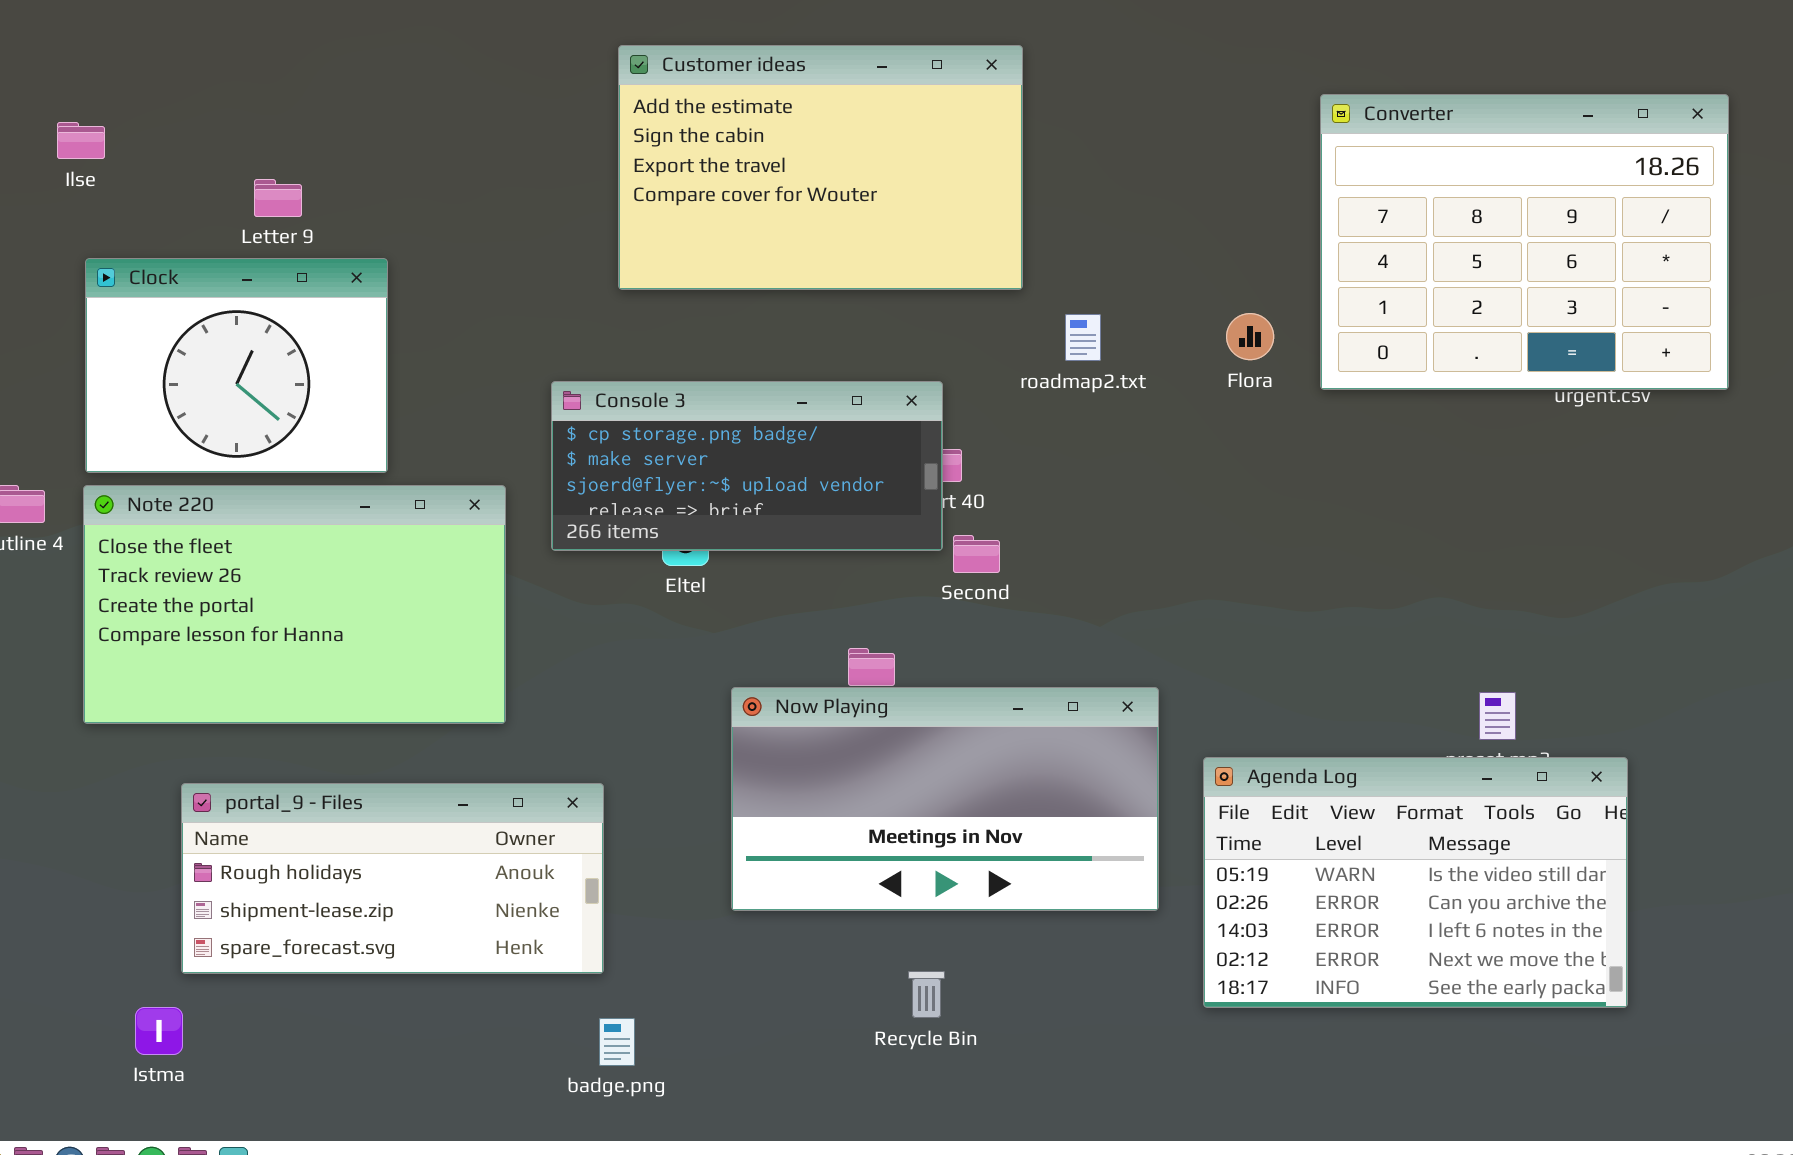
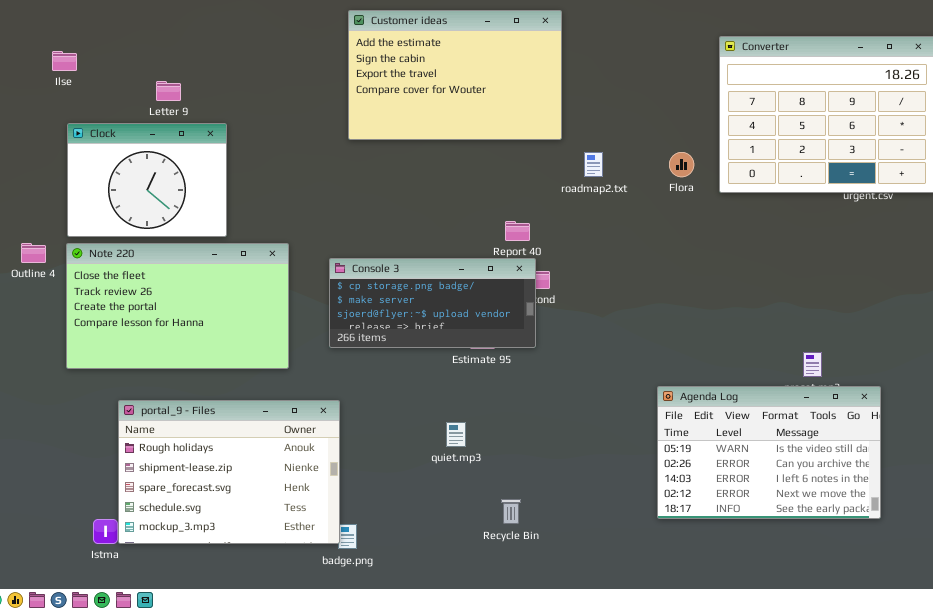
Console 3: [551,381,943,551] -> [329,258,536,348], moved
Now Playing: [731,687,1159,911] -> none, closed
portal_9 - Files: [181,783,604,974] -> [118,400,340,544], resized

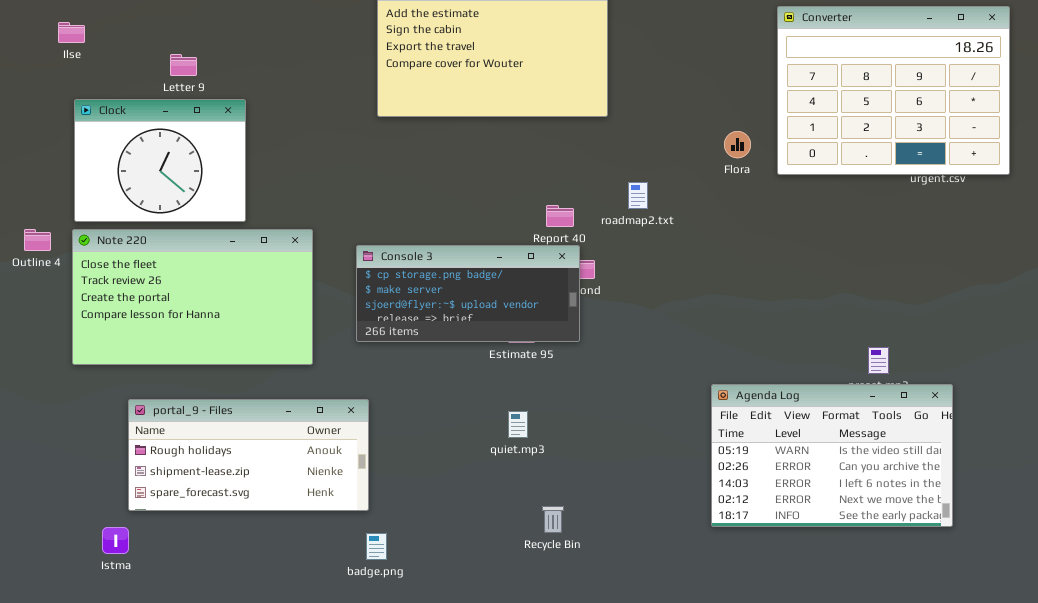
roadmap2.txt: [584,152,603,177] -> [628,182,648,209], moved
portal_9 - Files: [118,400,340,544] -> [128,399,369,511], resized
quiet.mp3: [446,422,466,447] -> [508,411,528,438], moved

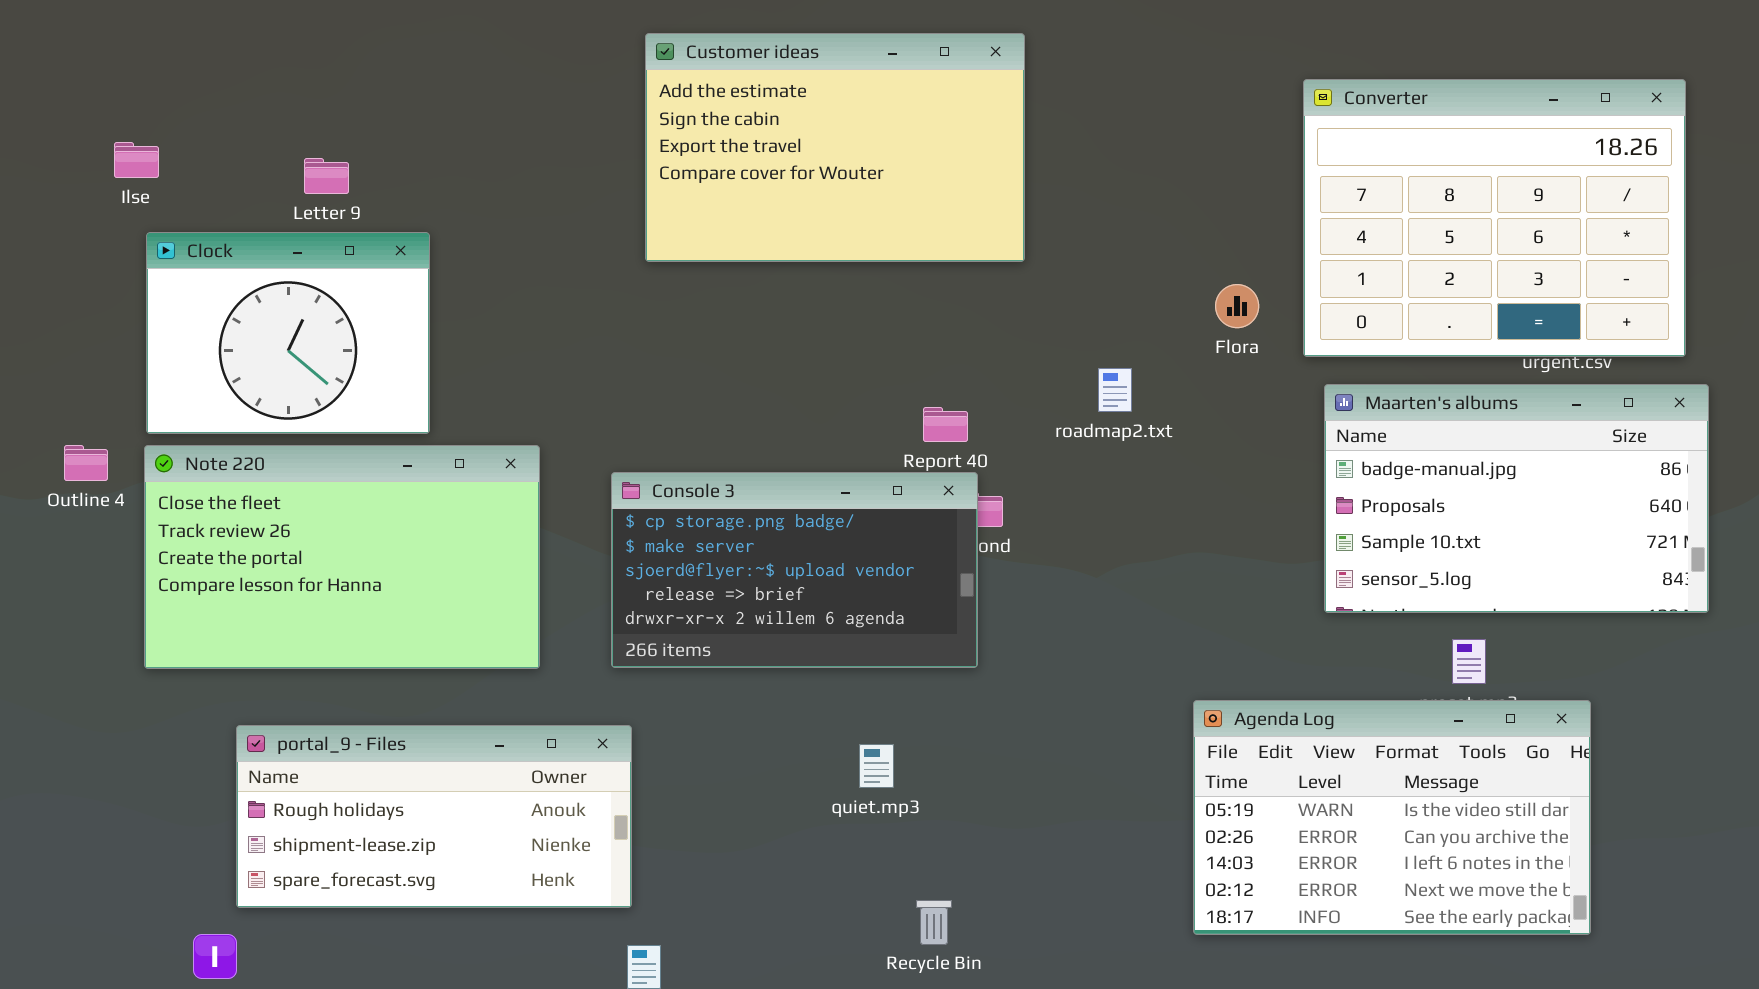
Ilse: [58,22,85,43] -> [114,142,159,178], moved
roadmap2.txt: [628,182,648,209] -> [1098,368,1132,412], moved
Maarten's albums: none -> [1324,384,1709,613], opened
Console 3: [356,245,580,342] -> [611,472,978,668], resized

